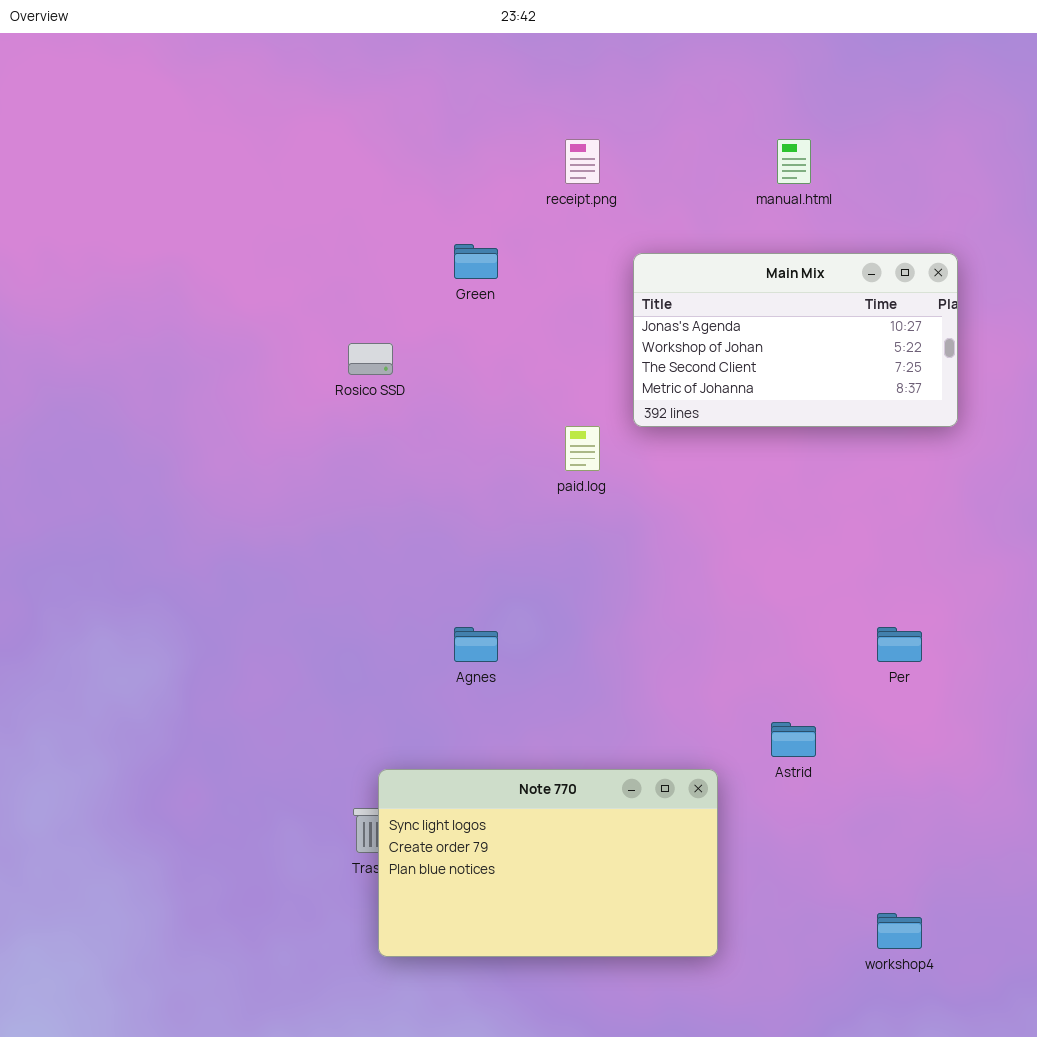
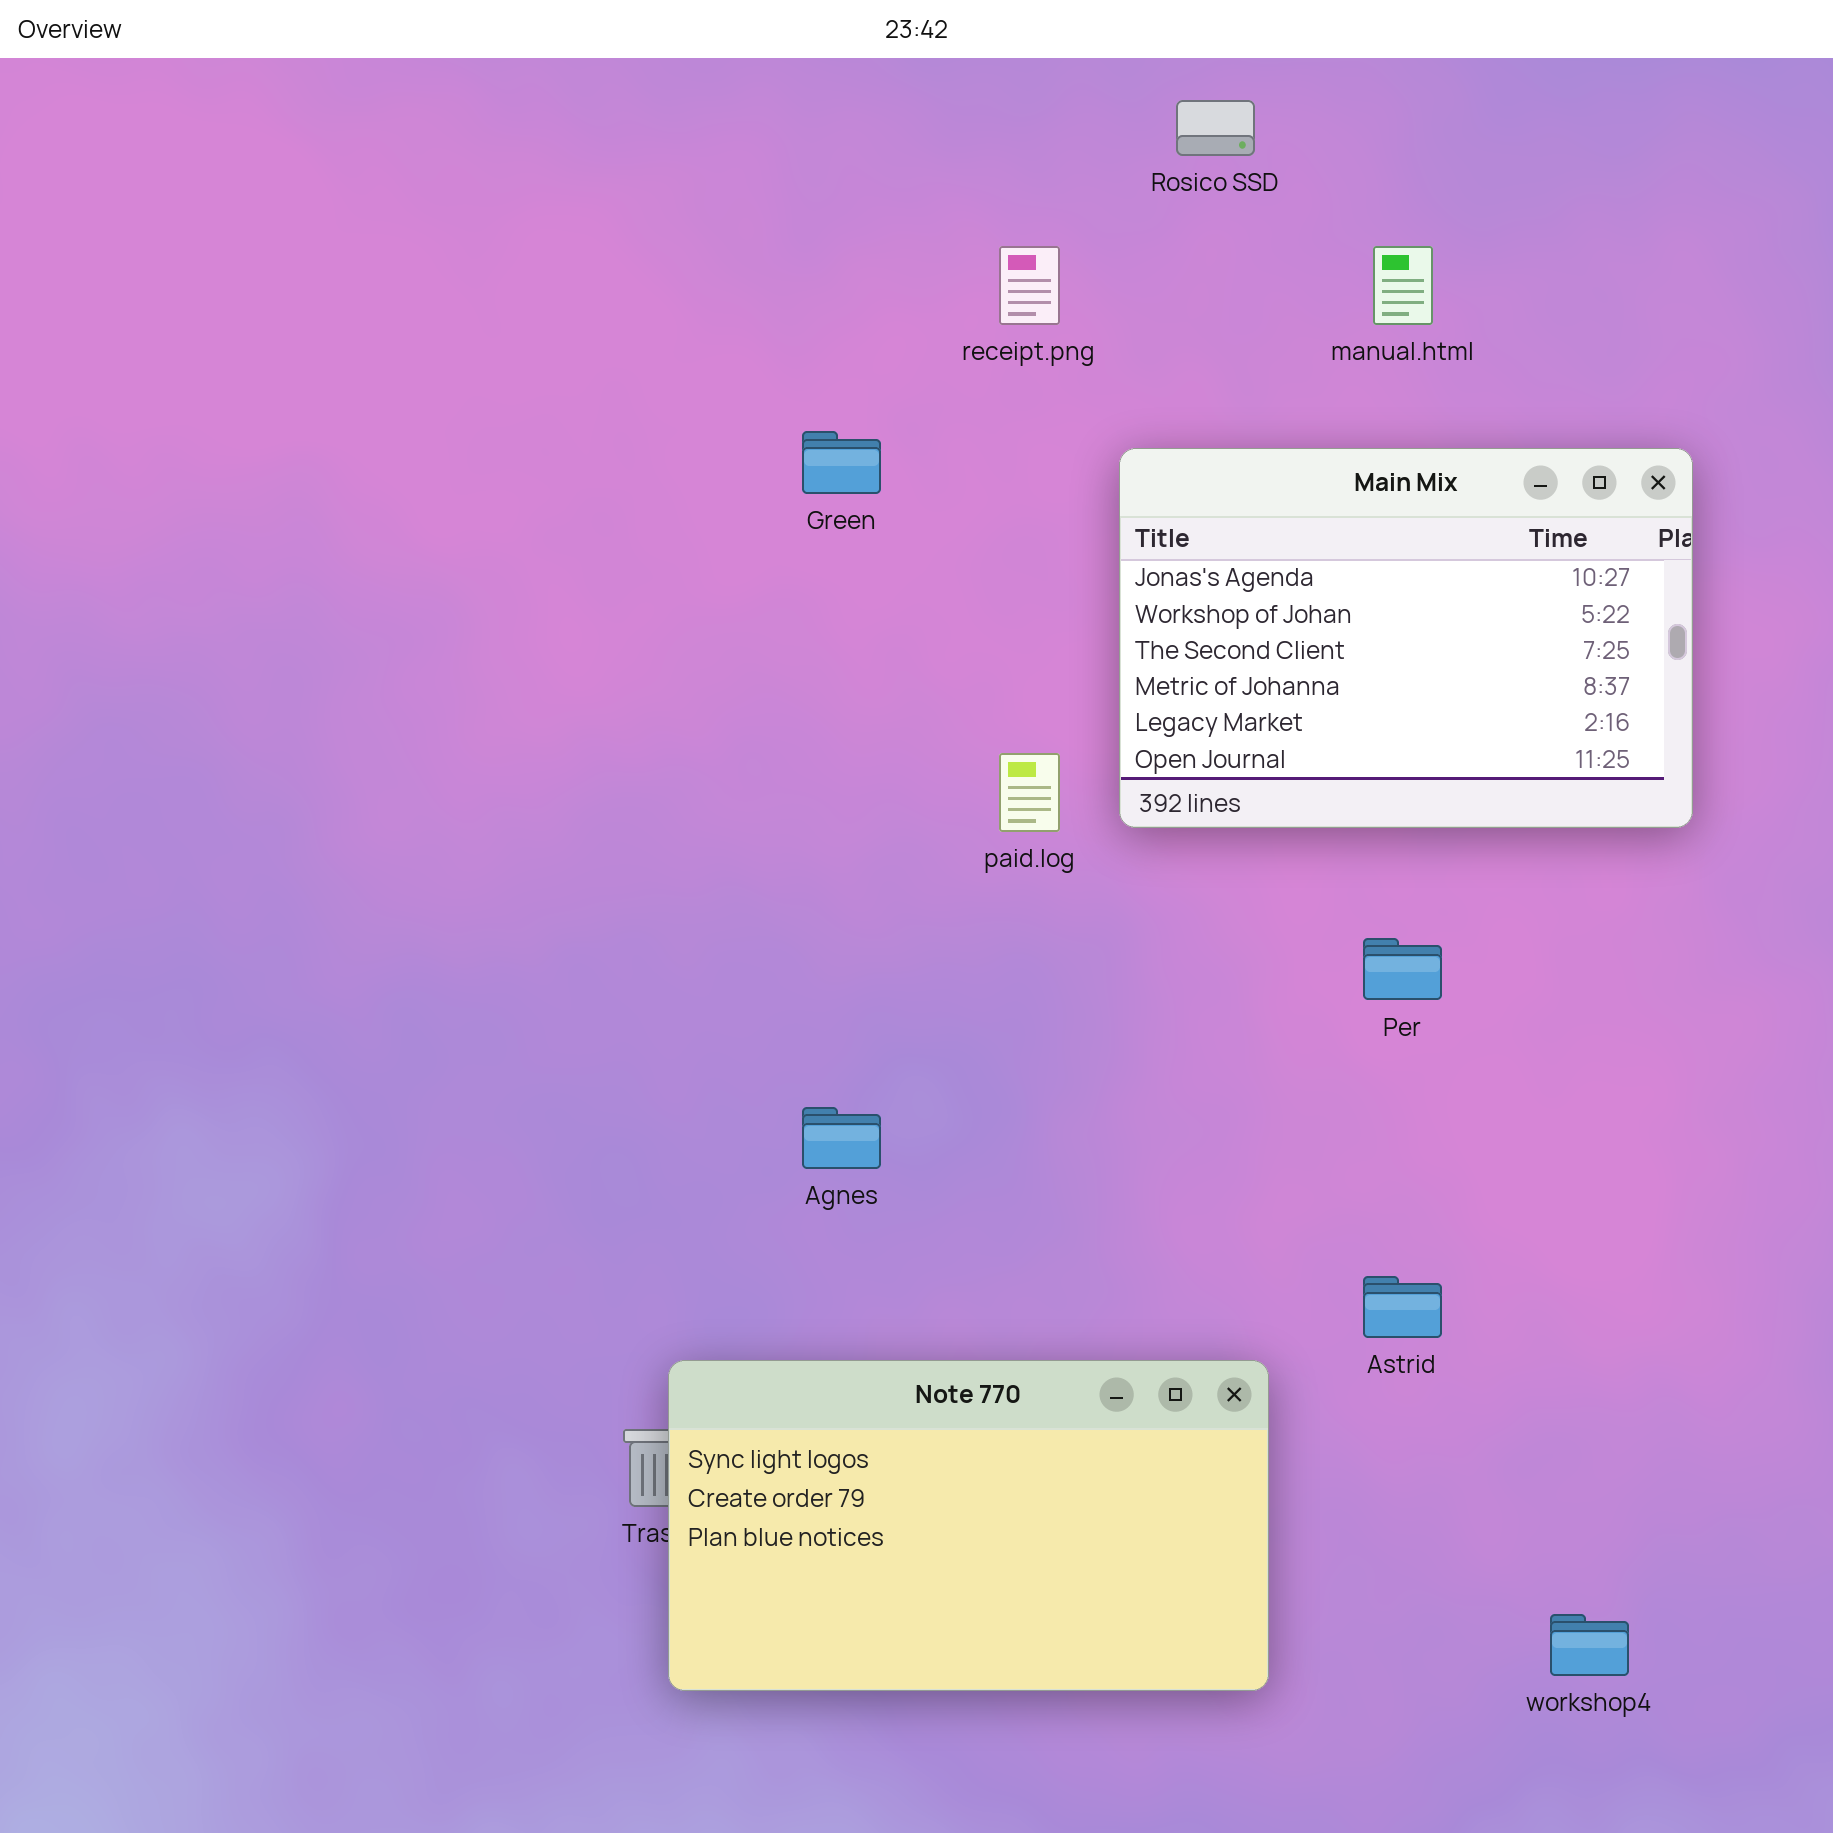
Main Mix: [633,253,958,427] -> [1119,448,1693,828], resized
Rosico SSD: [348,343,393,375] -> [1176,100,1255,156], moved
Per: [877,627,922,662] -> [1363,938,1442,1000], moved

